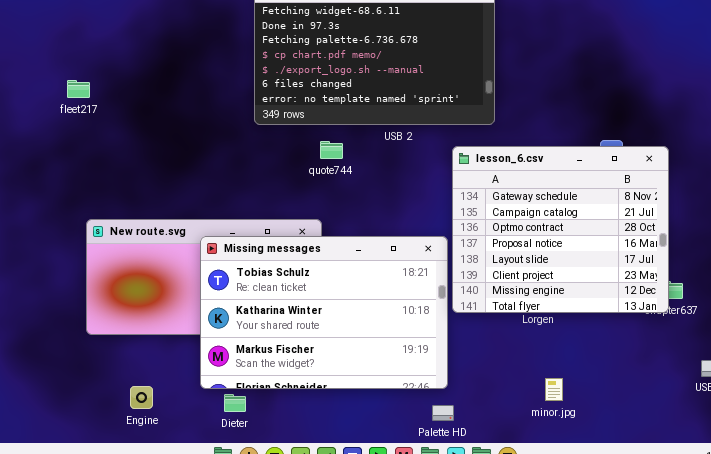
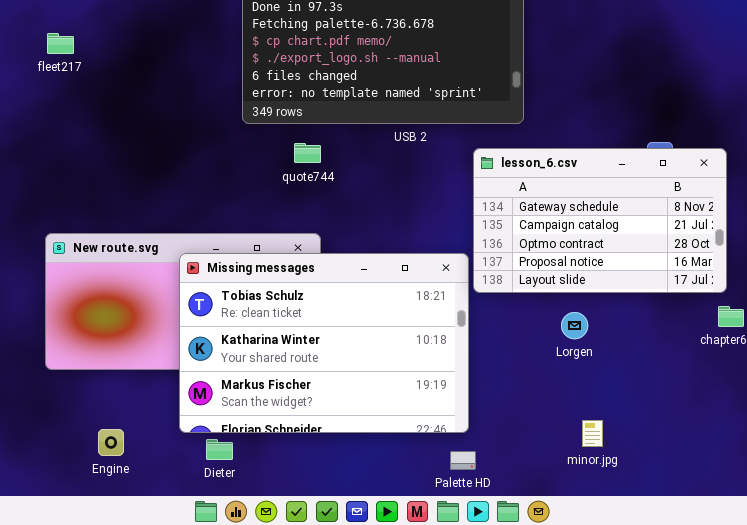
fleet217: [67,80,90,98] -> [47,33,74,54], moved
quote744: [320,141,343,159] -> [294,143,321,163], moved
lesson_6.csv: [452,146,669,313] -> [473,148,727,293], resized

